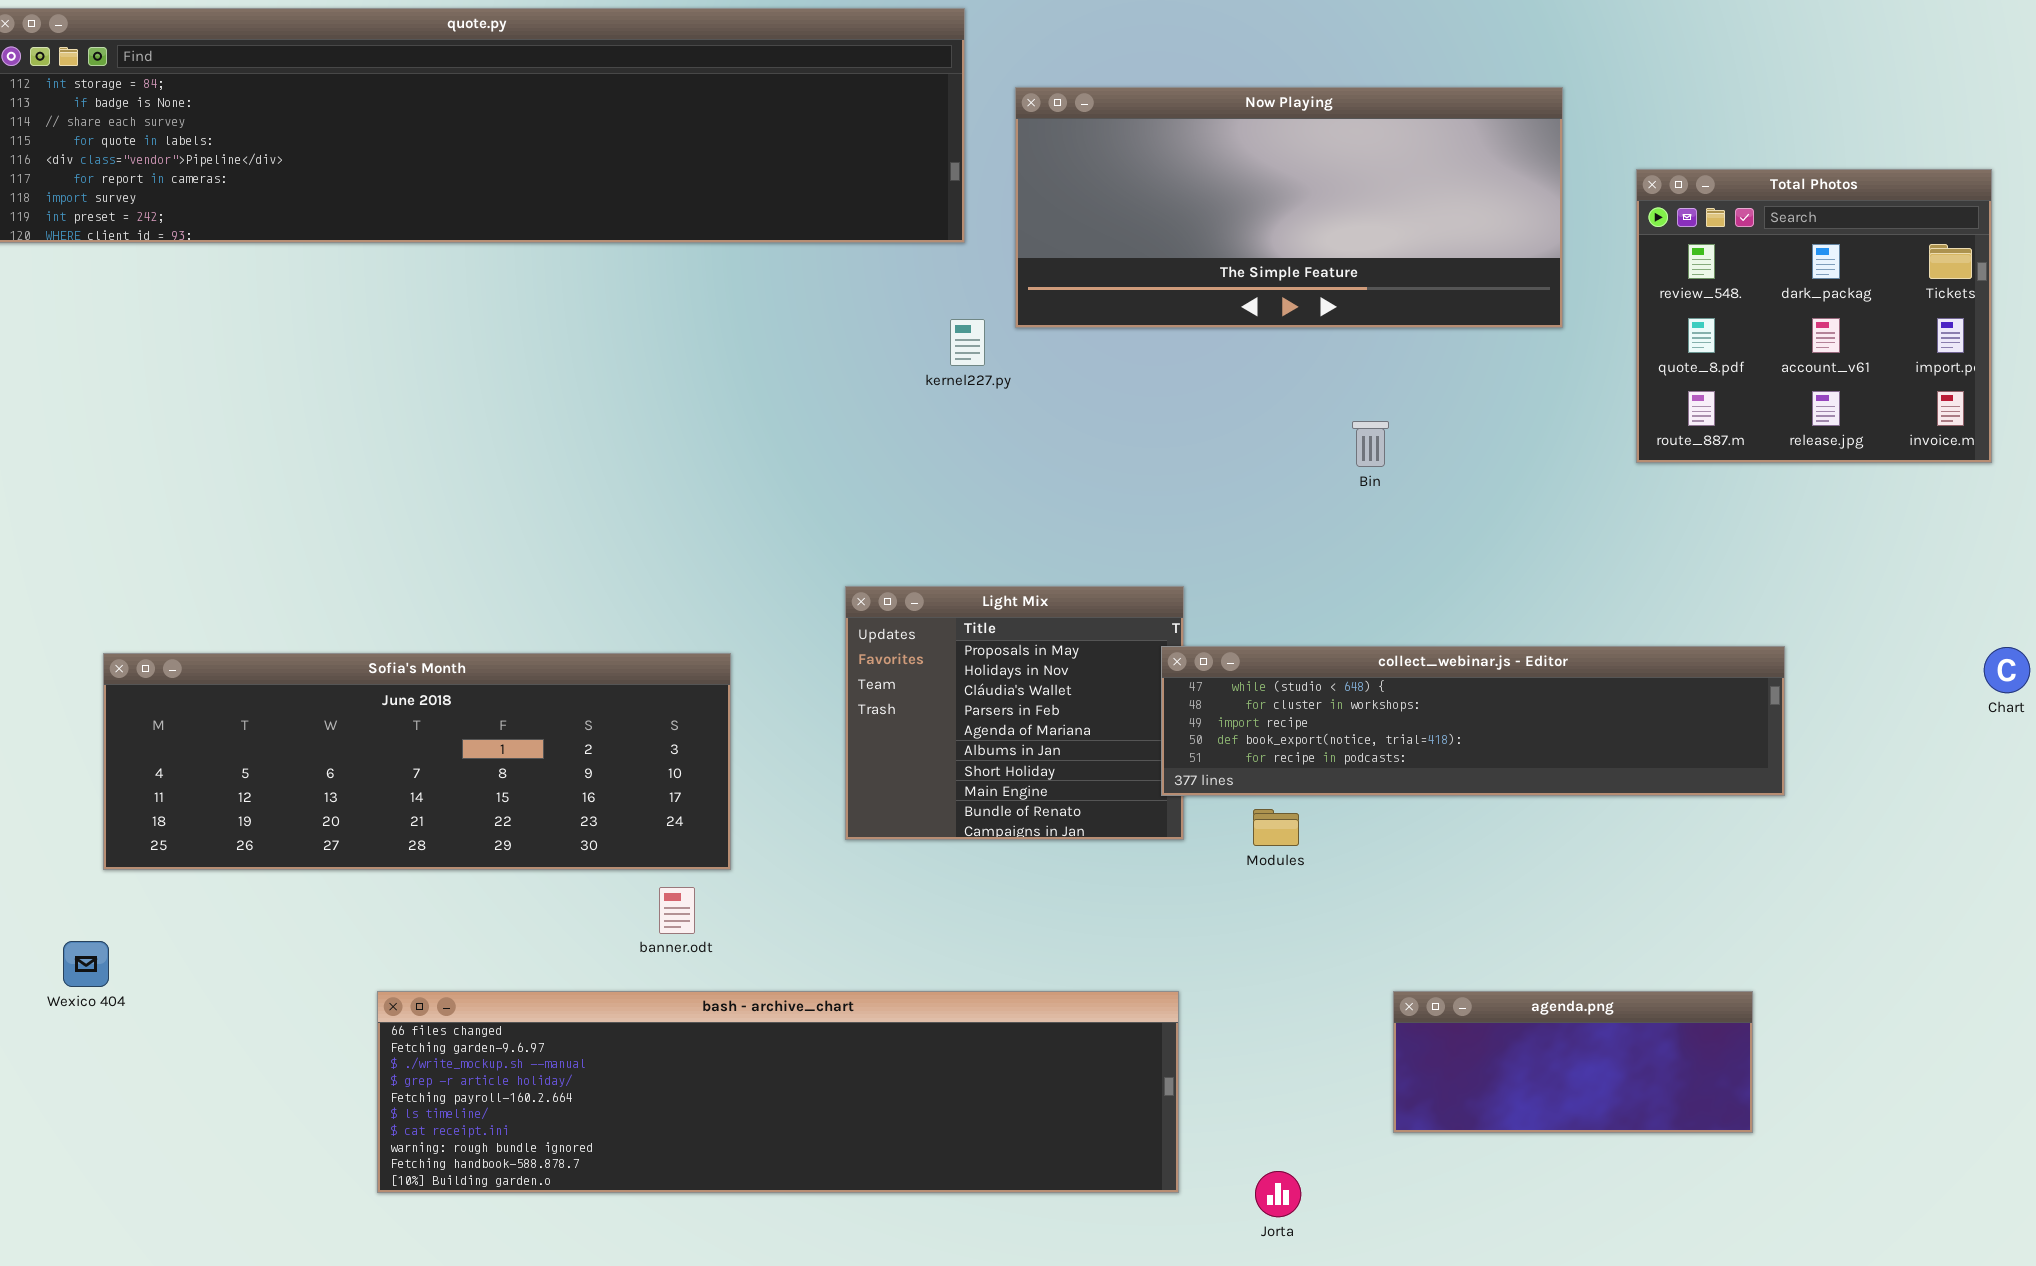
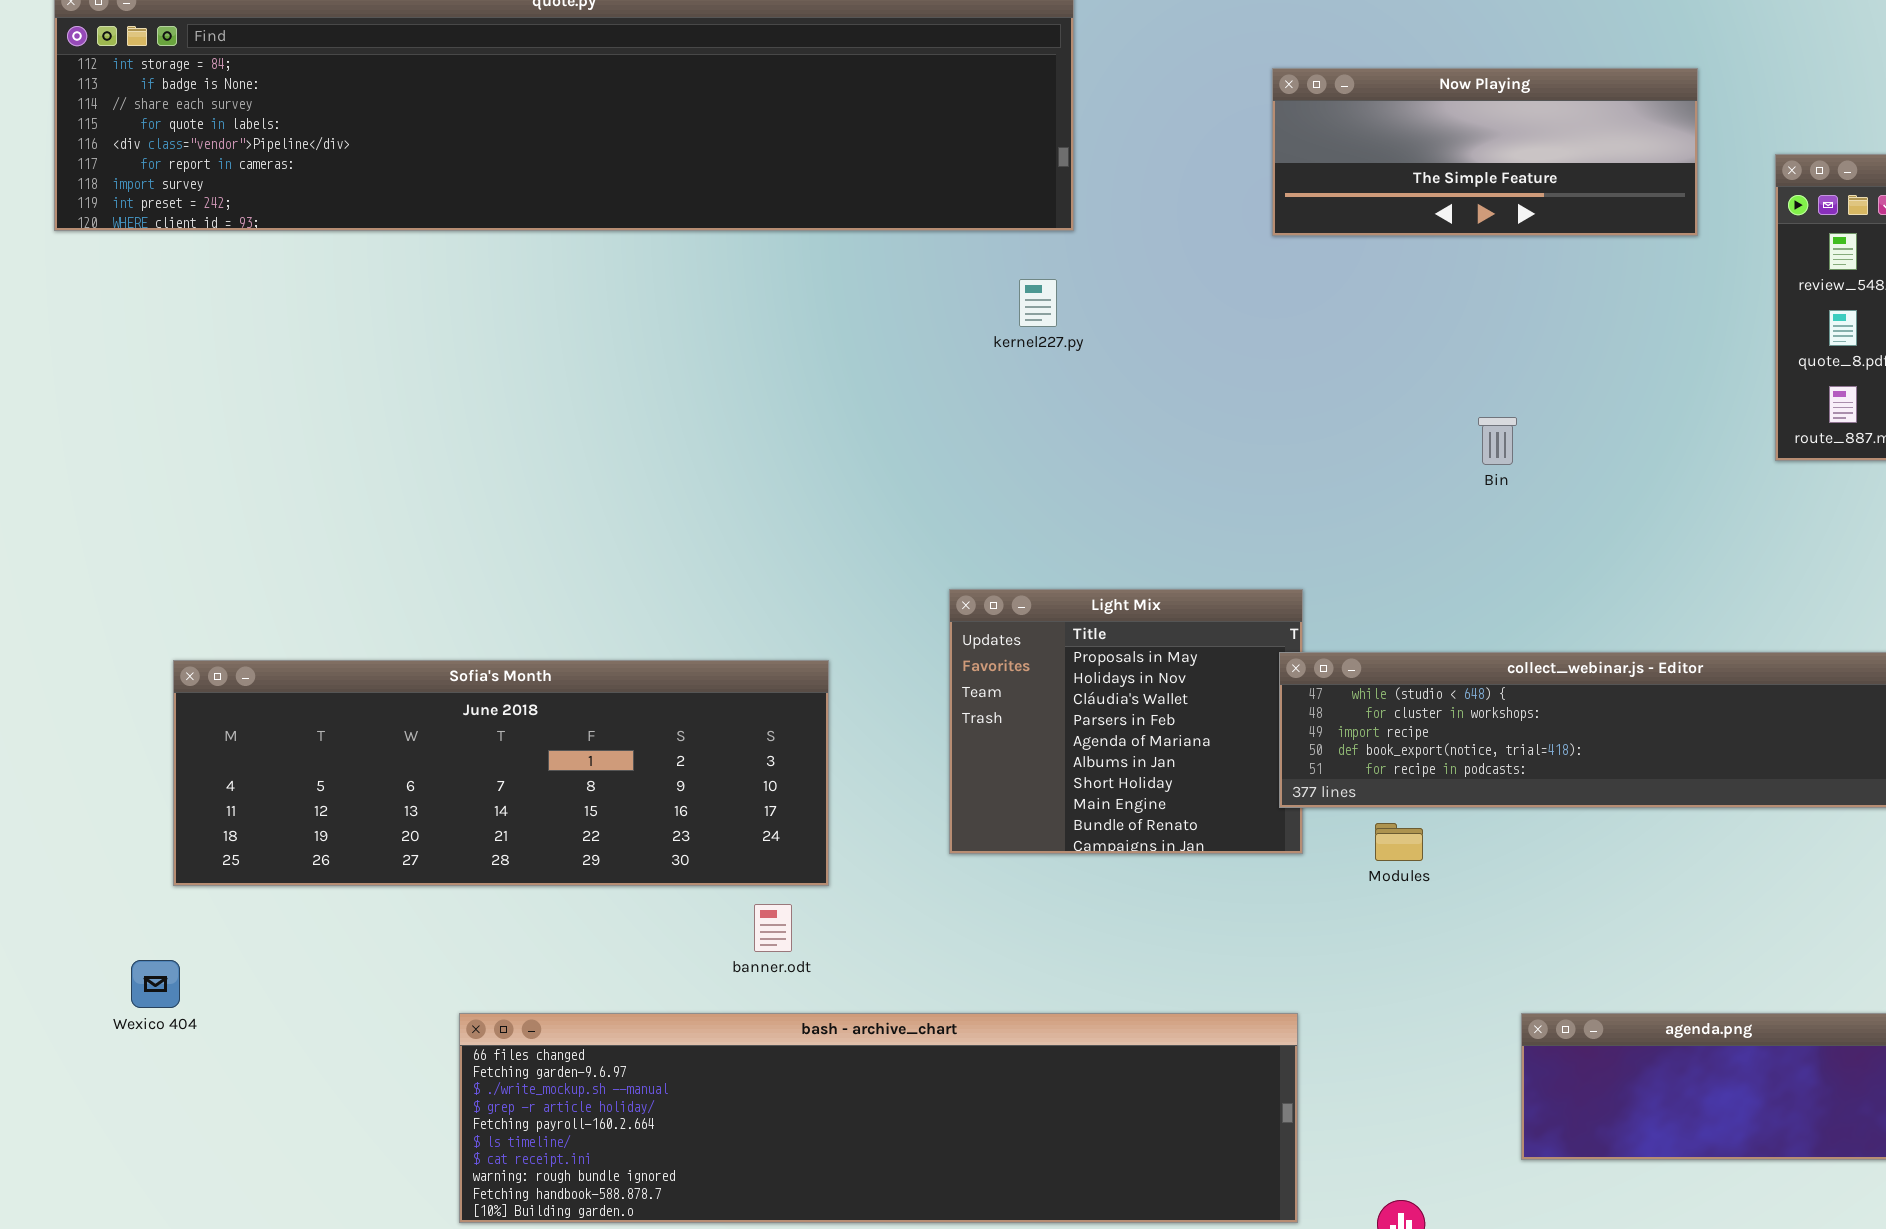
Now Playing: [1015,87,1563,328] -> [1272,68,1698,236], resized
kernel227.py: [950,319,985,366] -> [1019,279,1057,327], moved

